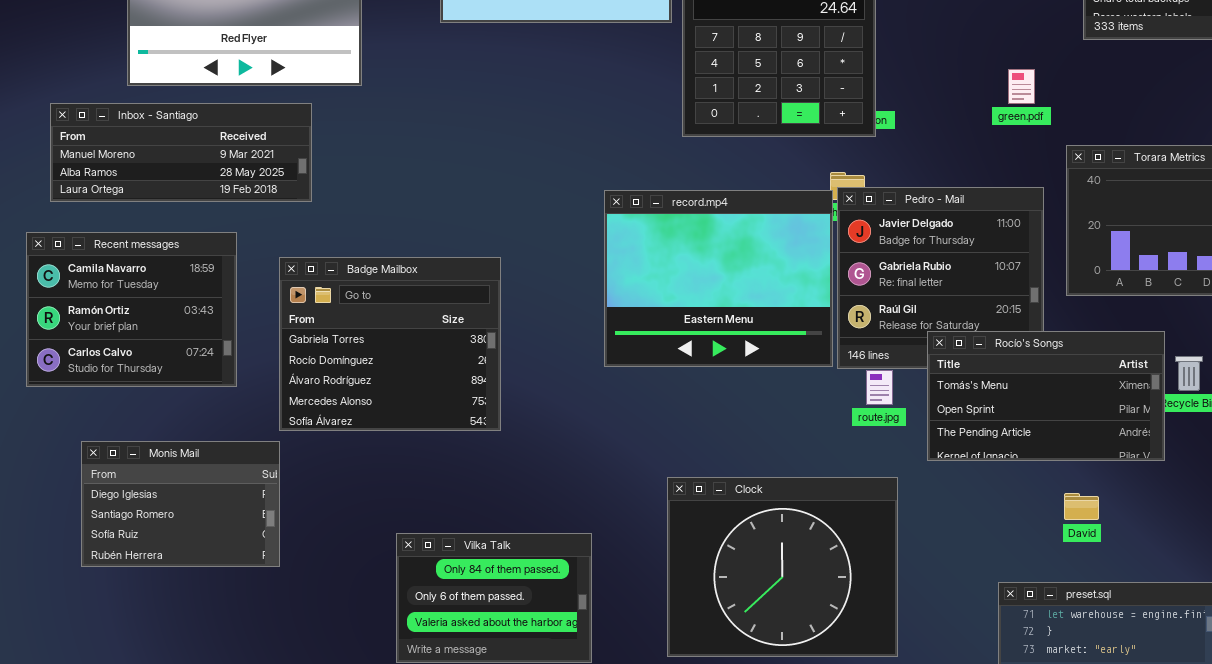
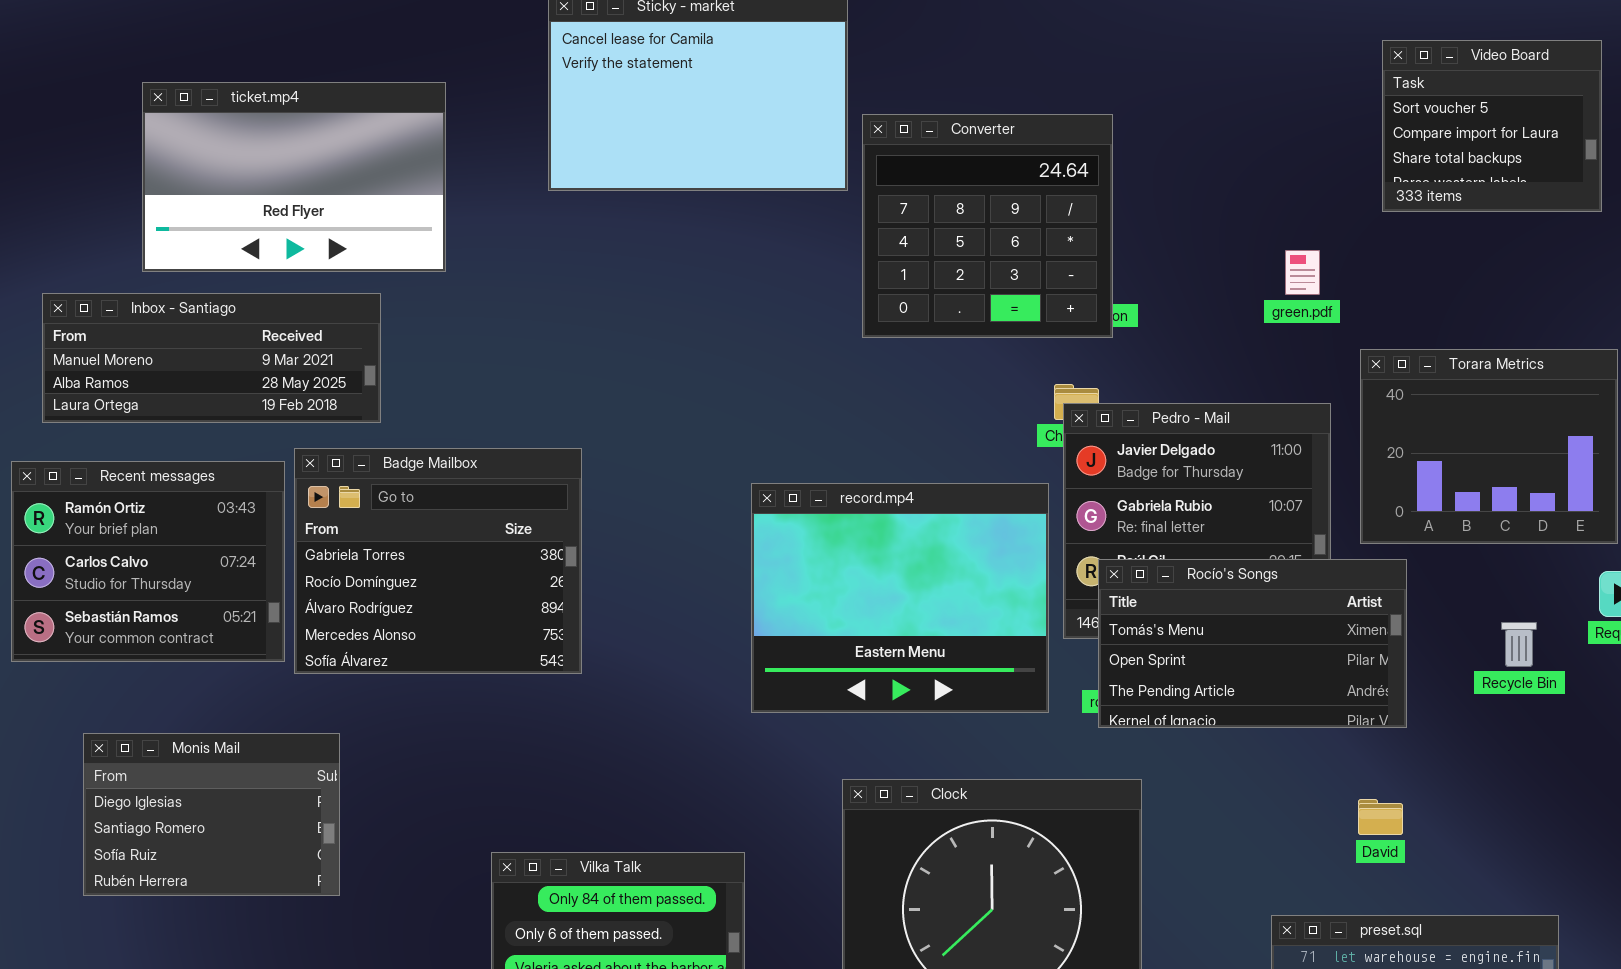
record.mp4: [604,190,833,367] -> [751,483,1049,713], moved
Recent messages: [26,232,237,387] -> [11,461,285,662], scrolled down 1 row
Badge Mailbox: [279,257,501,431] -> [294,448,582,674], moved
Rocío's Songs: [927,331,1165,461] -> [1098,559,1407,728], moved

